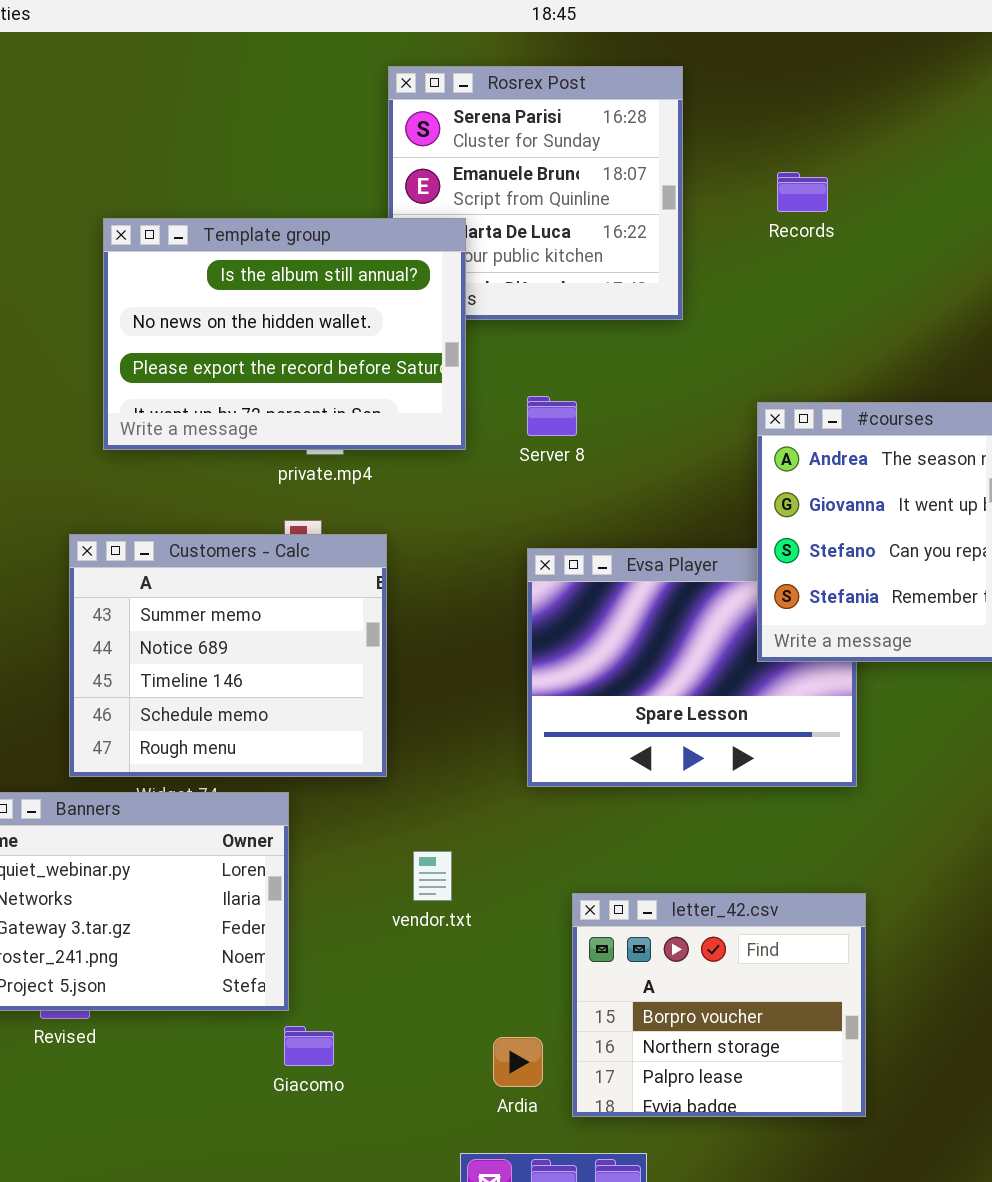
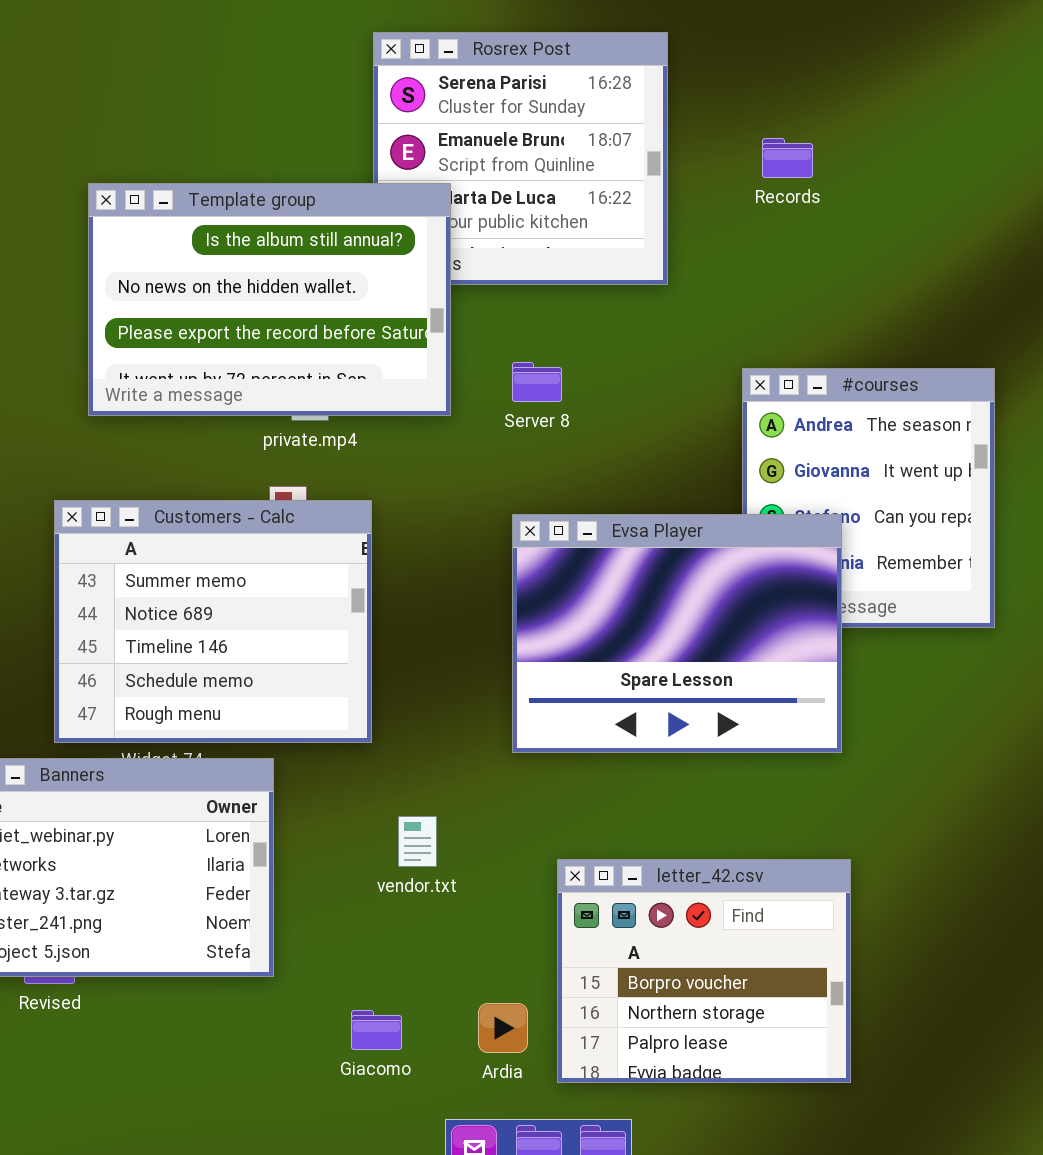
Evsa Player: [527,548,857,787] -> [512,514,842,753], raised
Giacomo: [284,1026,334,1066] -> [351,1010,402,1050], moved

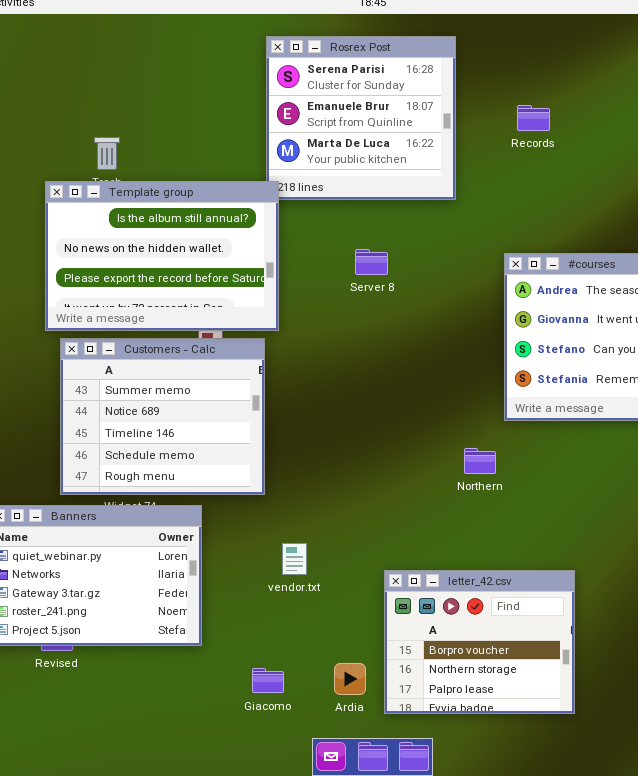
Template group: [88,183,451,416] -> [45,181,279,331], moved
Evsa Player: [512,514,842,753] -> none, closed

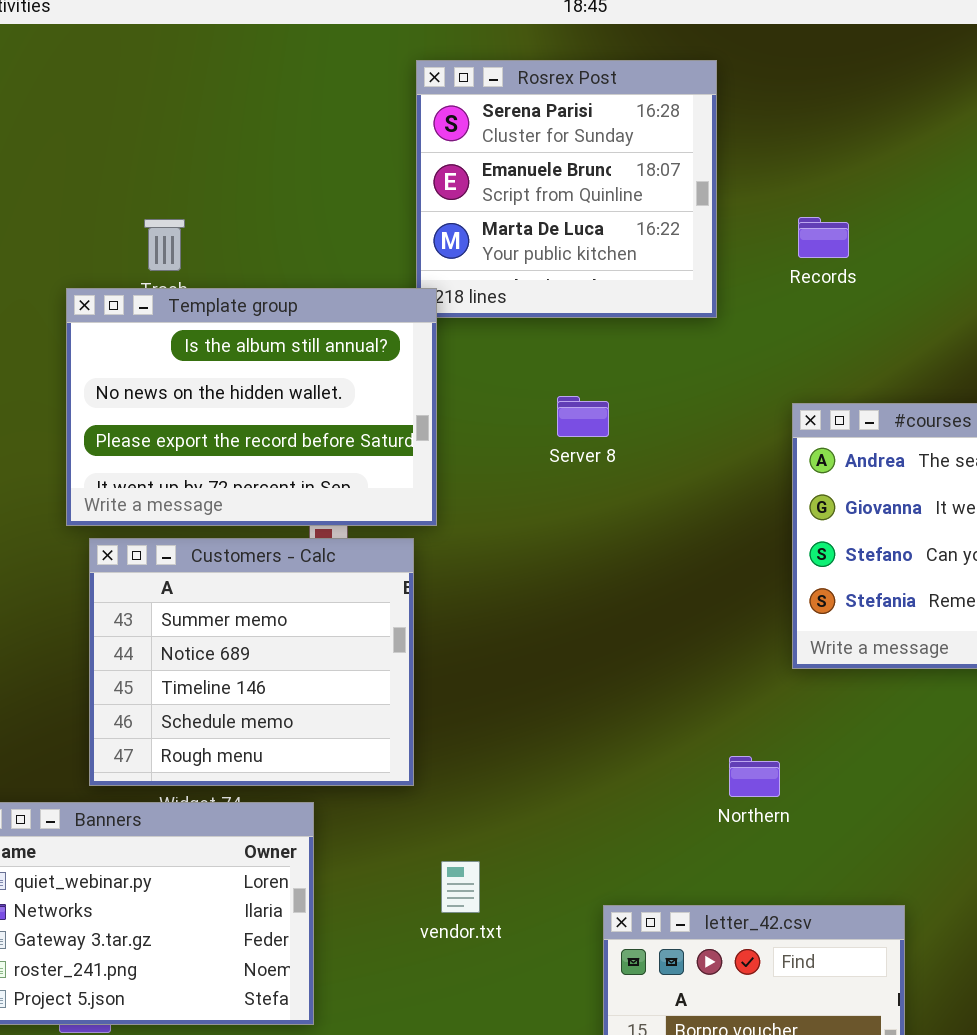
Records: [517,105,550,131] -> [798,217,849,258], moved
Northern: [464,448,496,474] -> [729,756,780,797], moved

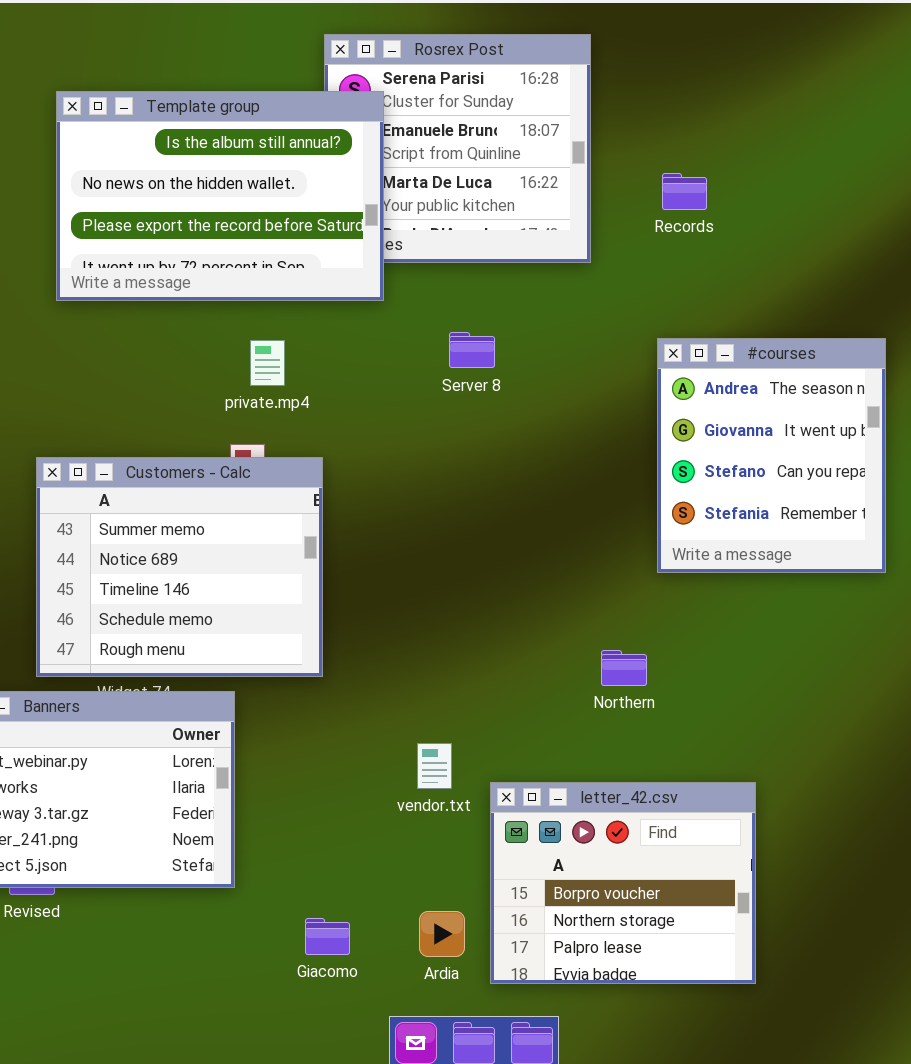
Template group: [66,288,437,526] -> [56,91,384,301], moved
vendor.txt: [441,861,480,913] -> [417,743,452,789], moved

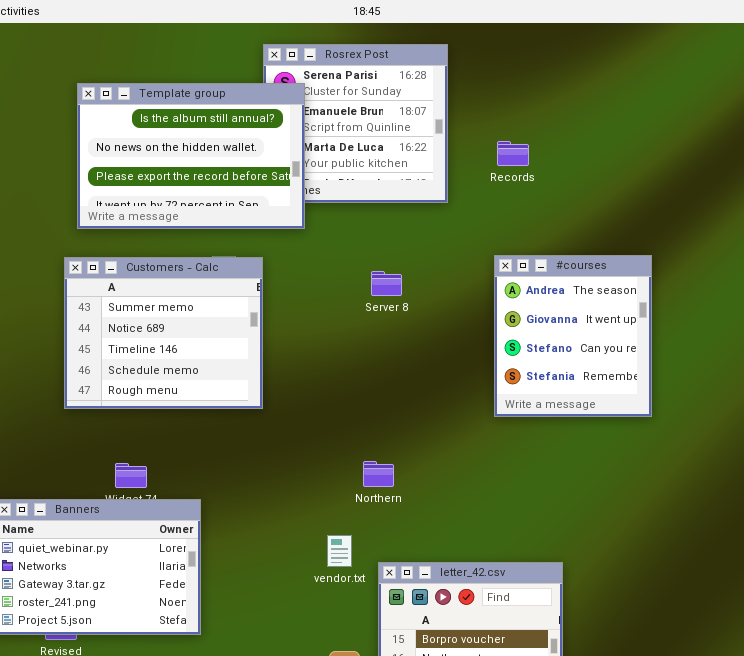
Server 8: [449,332,495,368] -> [371,271,402,296], moved
Customers - Calc: [36,457,323,677] -> [64,257,263,409], moved
Northern: [601,650,647,686] -> [363,461,394,487], moved

